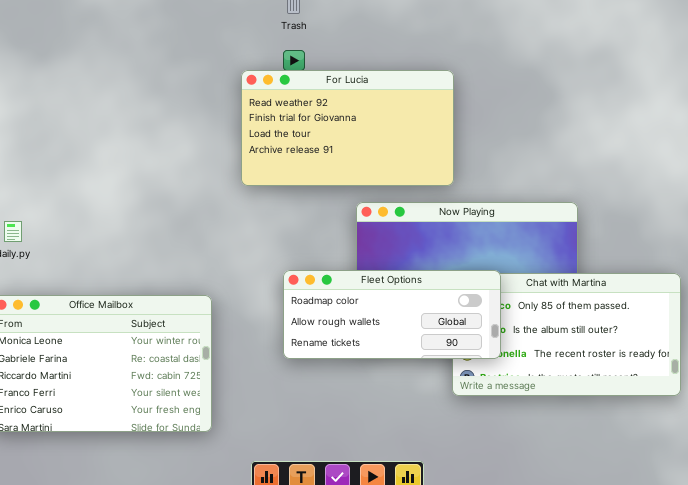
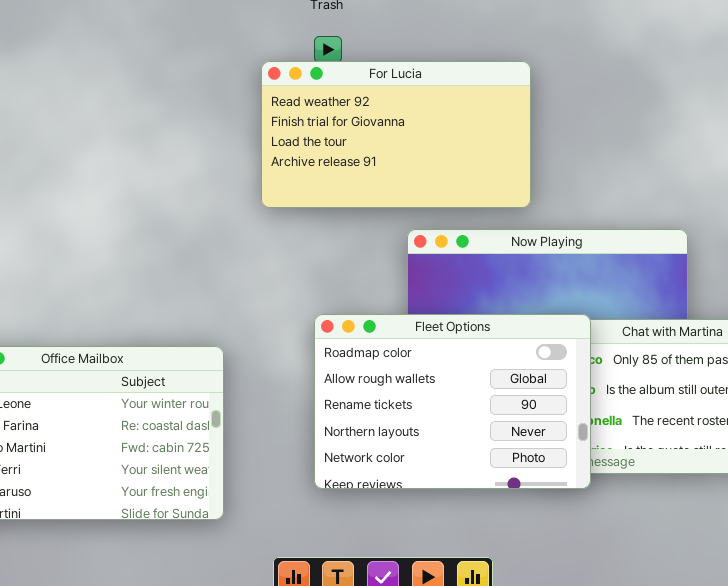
Fleet Options: [283,270,501,359] -> [314,314,591,489], resized

